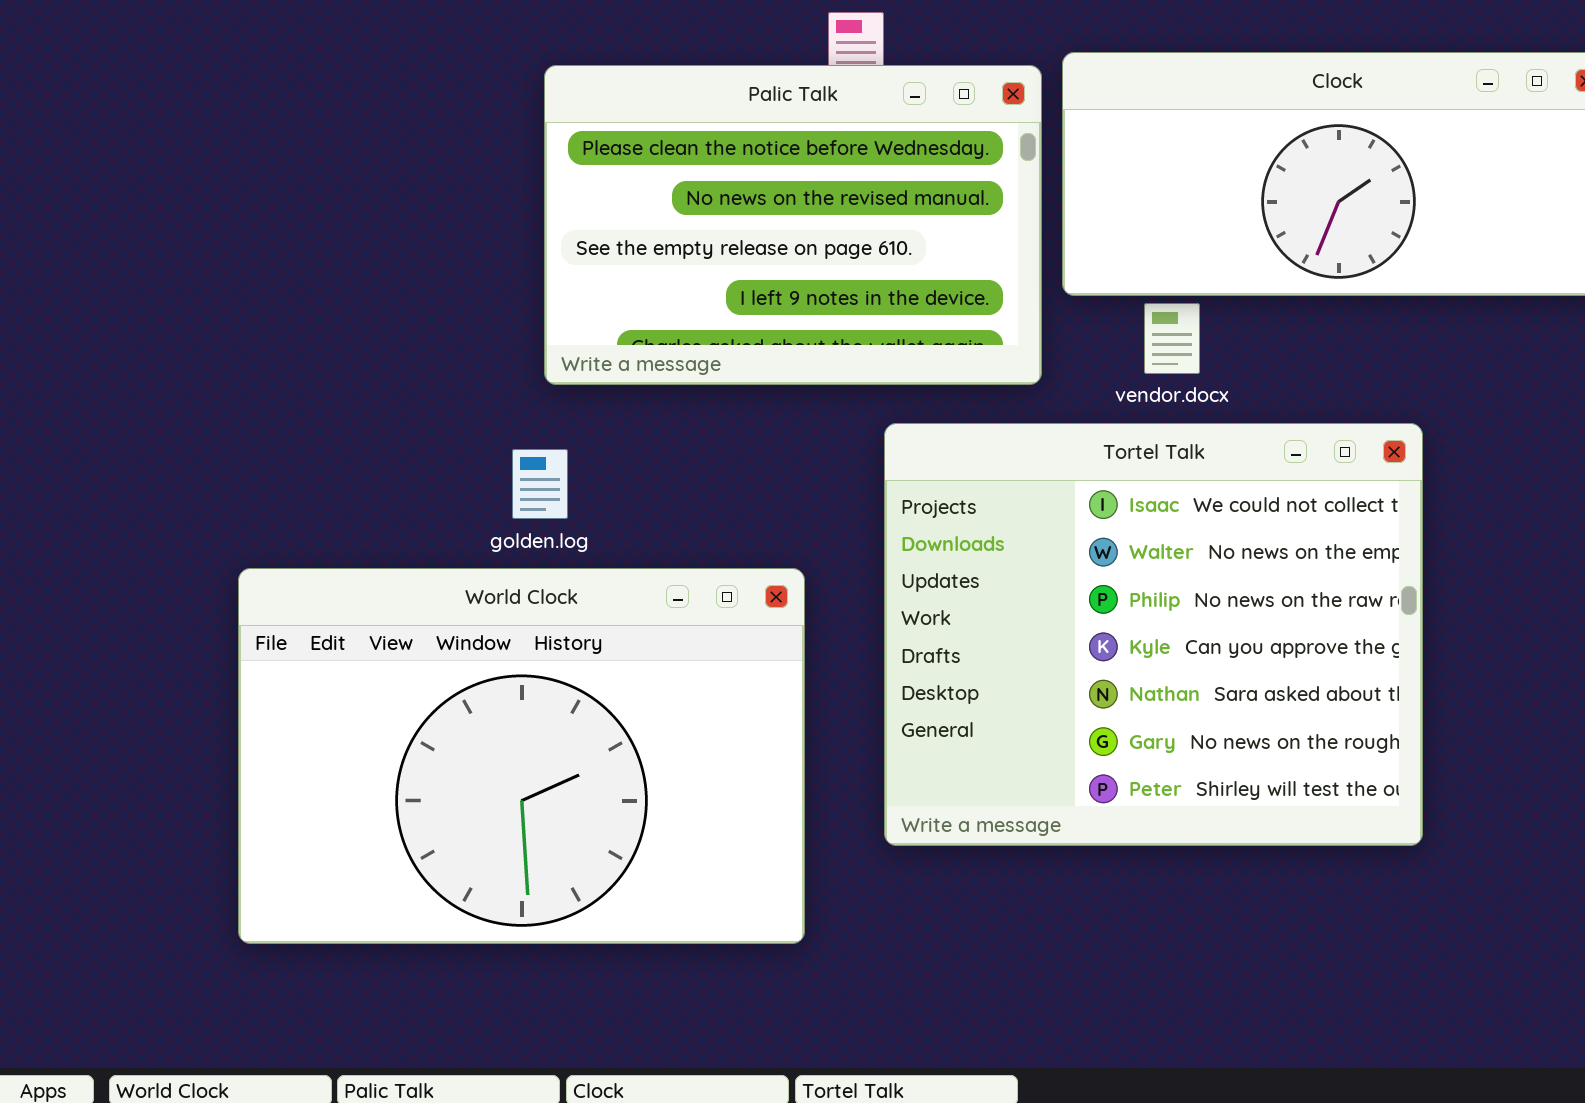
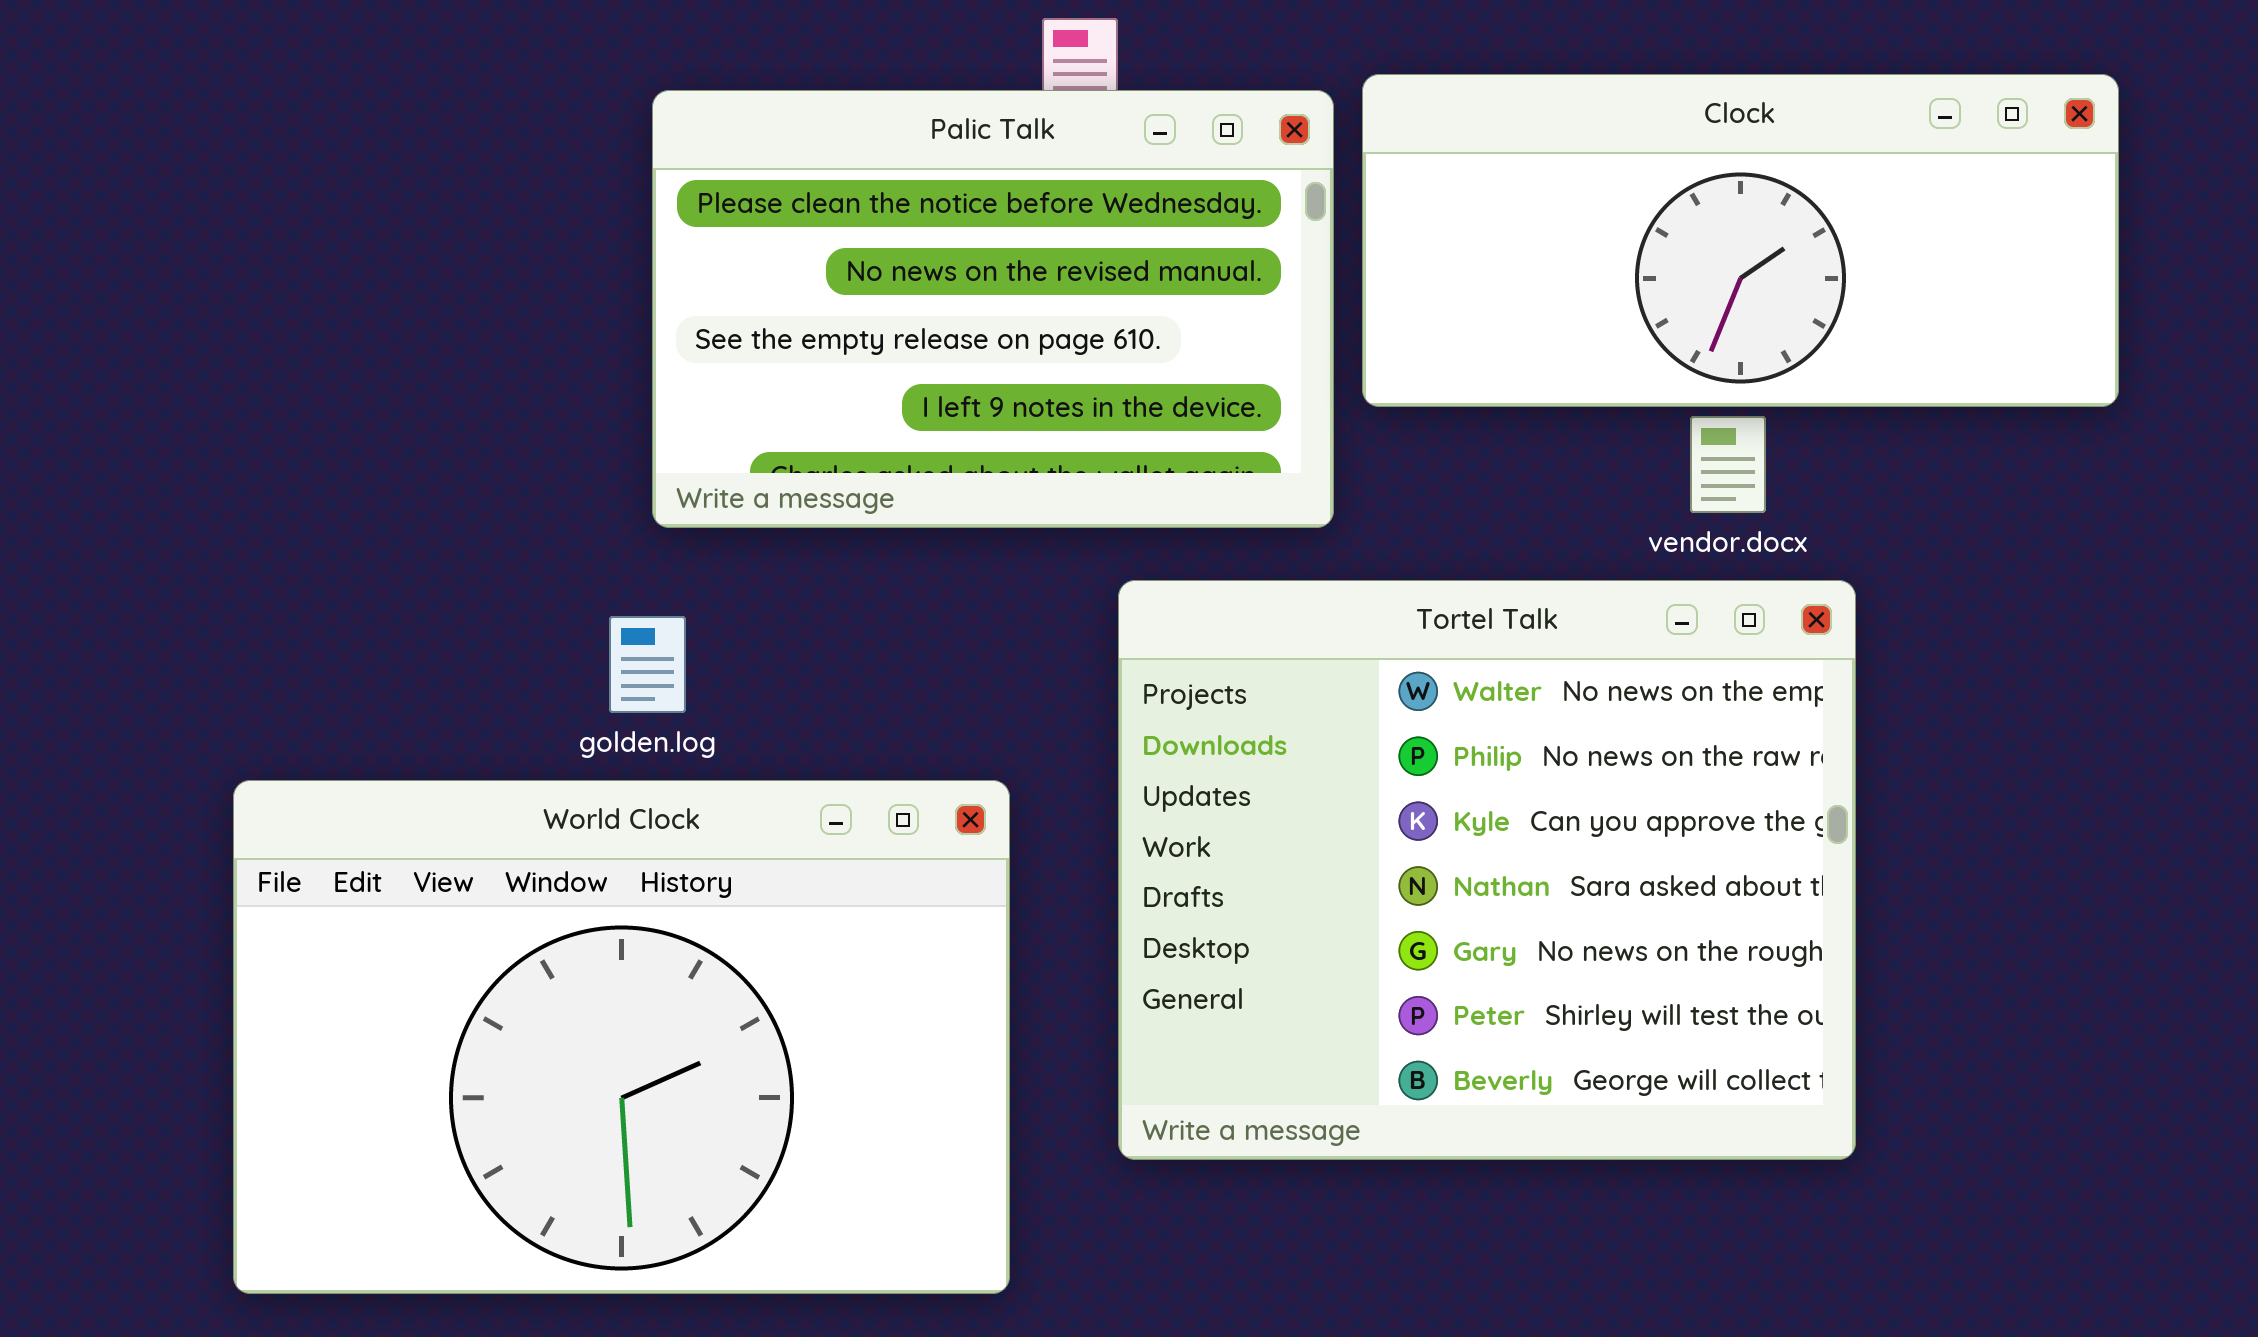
vendor.docx: [1144,303,1200,374] -> [1690,416,1766,513], moved
Tortel Talk: [884,423,1423,846] -> [1118,580,1856,1160], scrolled down 1 row

